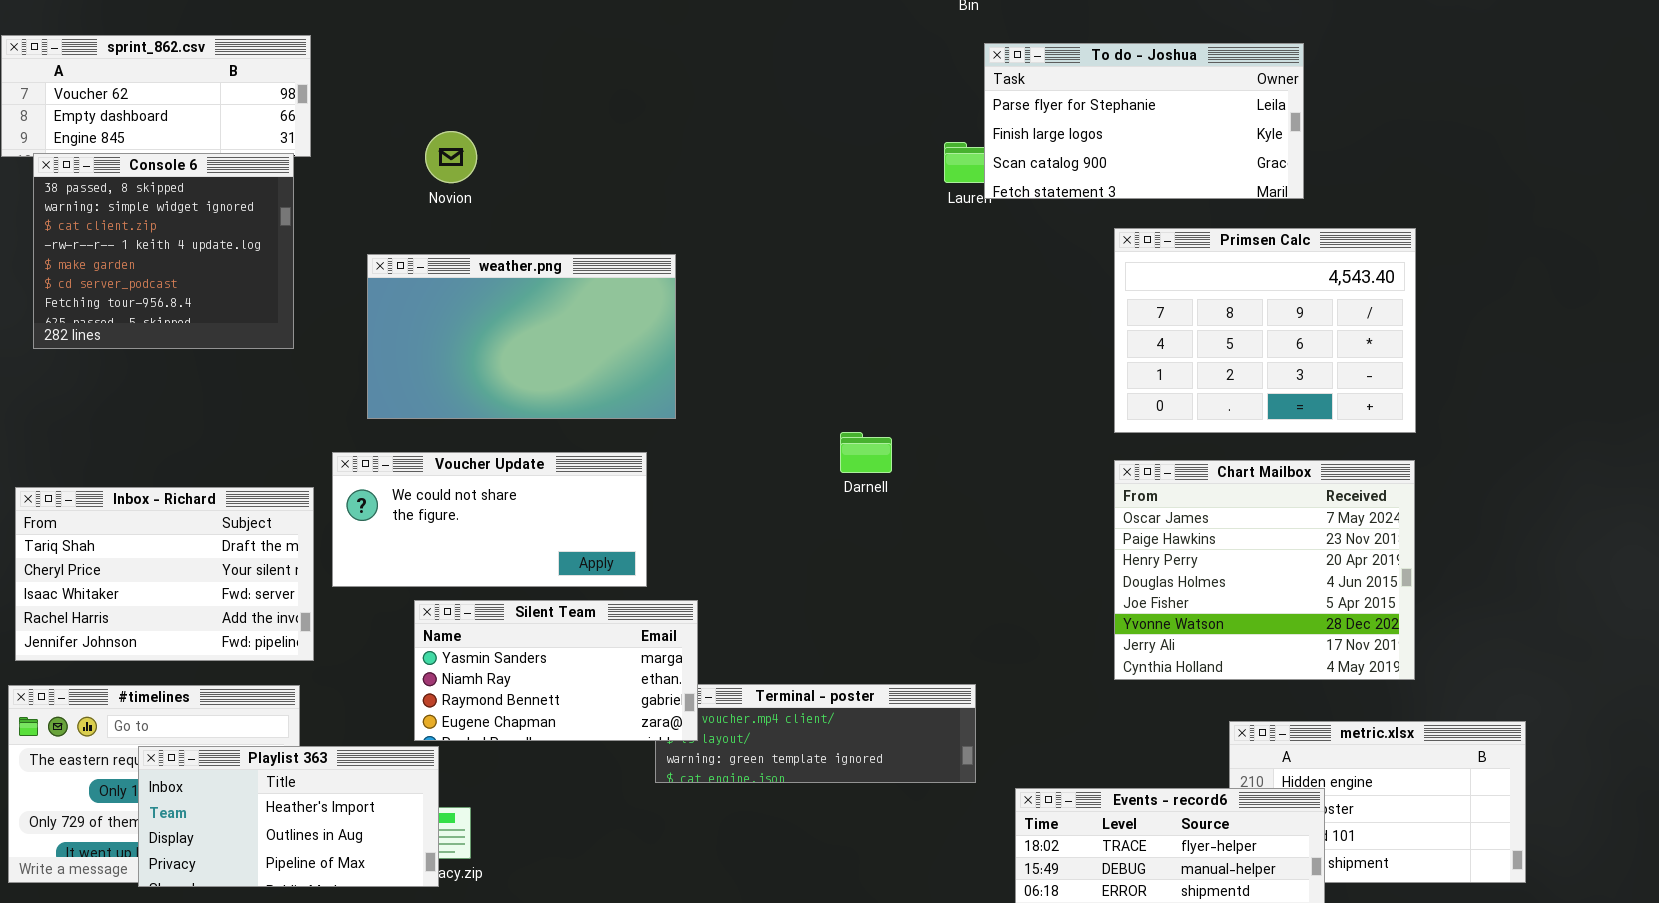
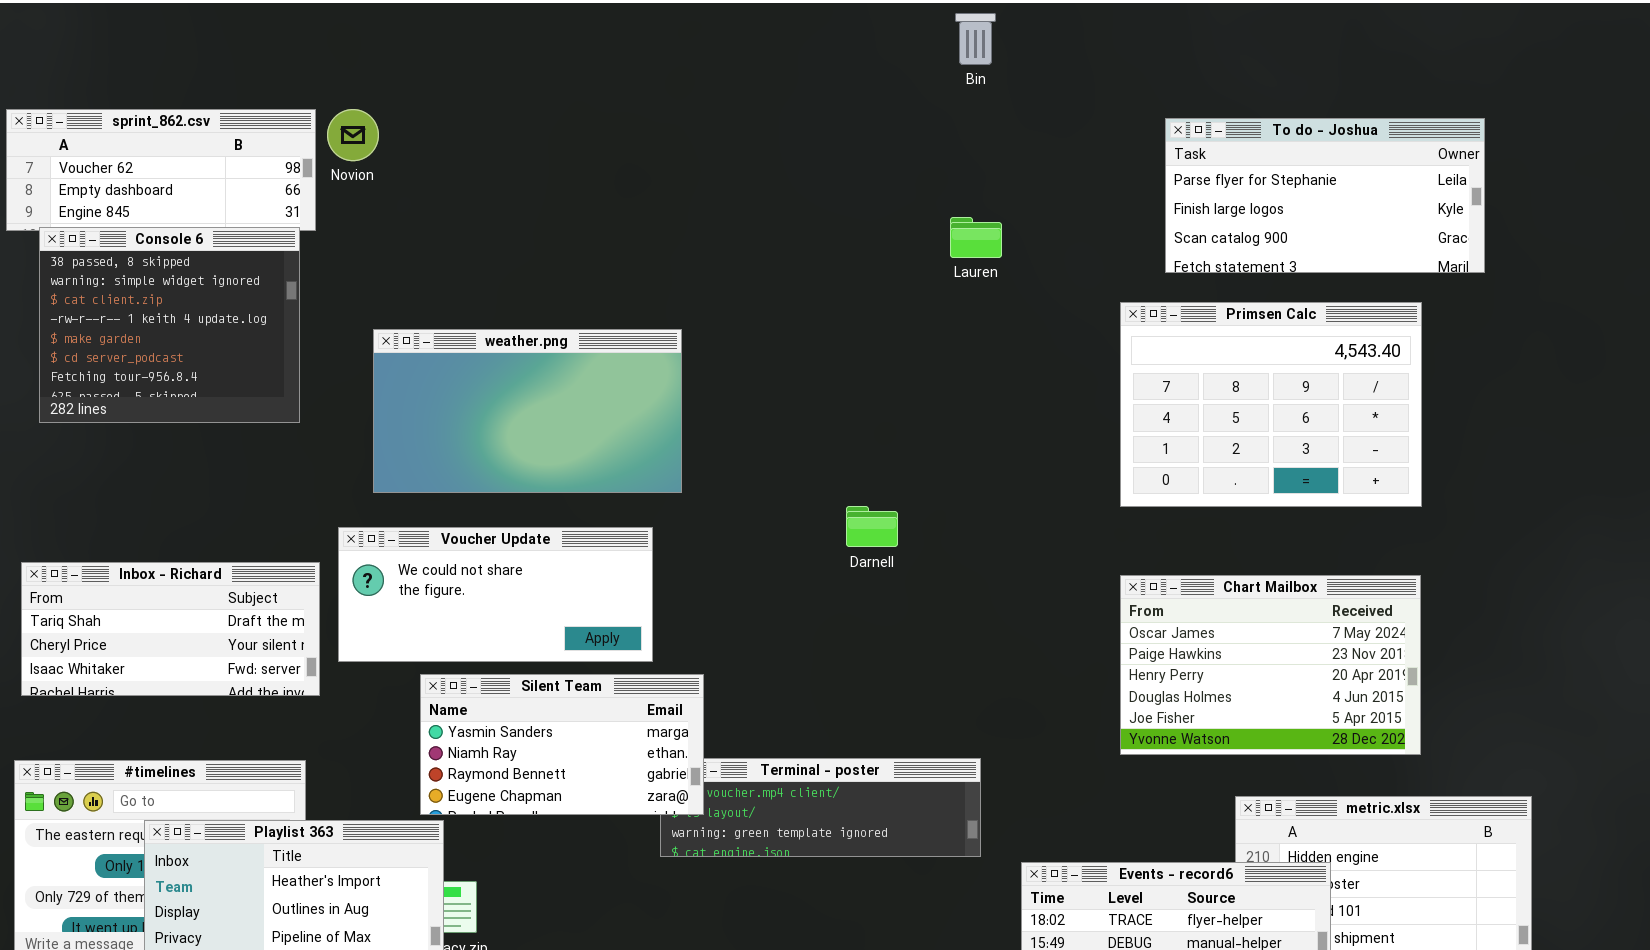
To do - Joshua: [984,43,1304,199] -> [1165,118,1485,273], moved
Novion: [425,131,477,183] -> [327,109,379,161], moved
Chart Mailbox: [1114,460,1415,680] -> [1120,575,1421,755], resized
Inbox - Richard: [15,487,314,661] -> [21,562,320,696], resized

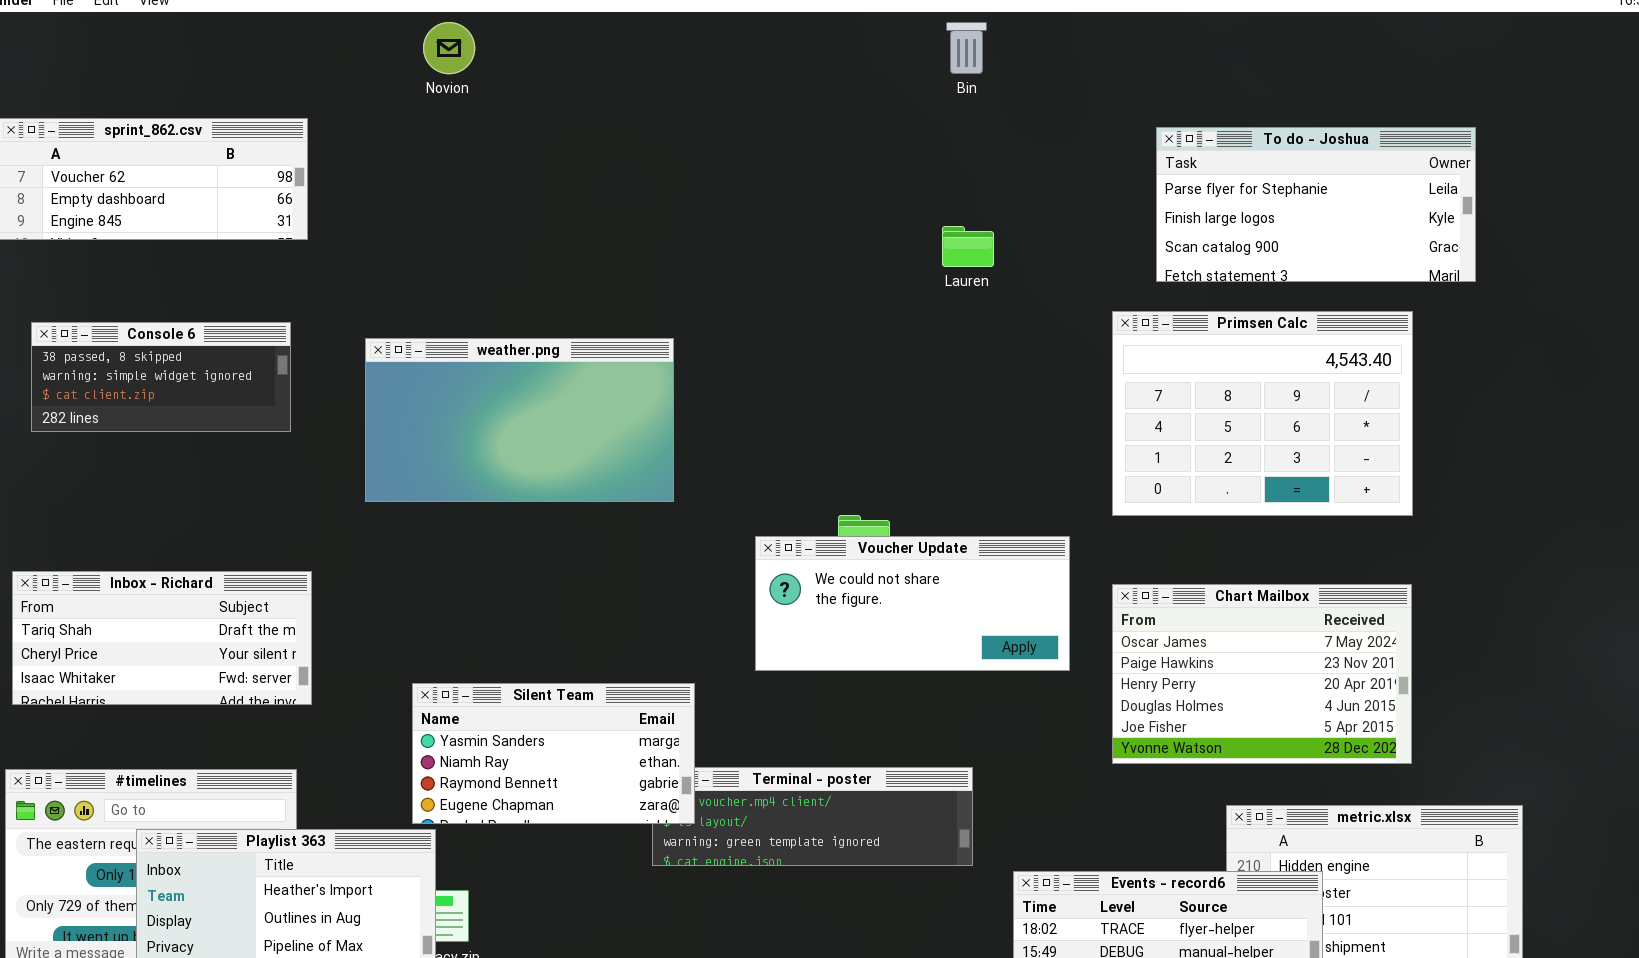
Novion: [327,109,379,161] -> [423,22,475,74], moved
Console 6: [39,227,300,423] -> [31,322,291,432], resized
Voucher Update: [338,527,653,662] -> [755,536,1070,671], moved

